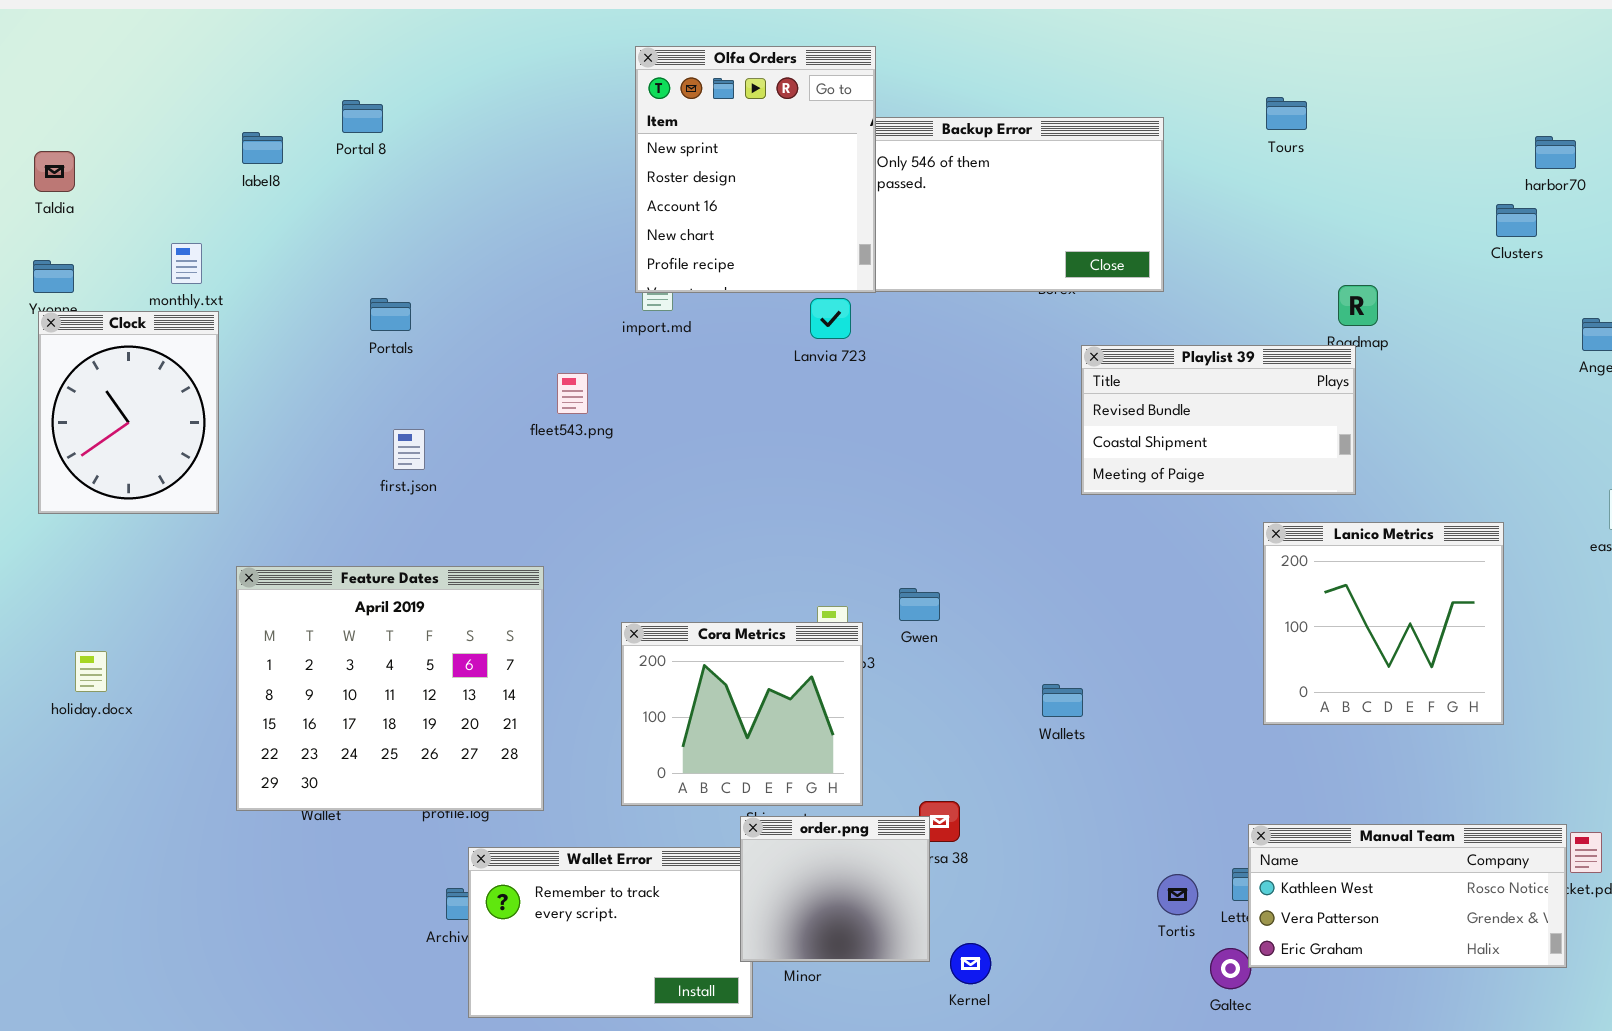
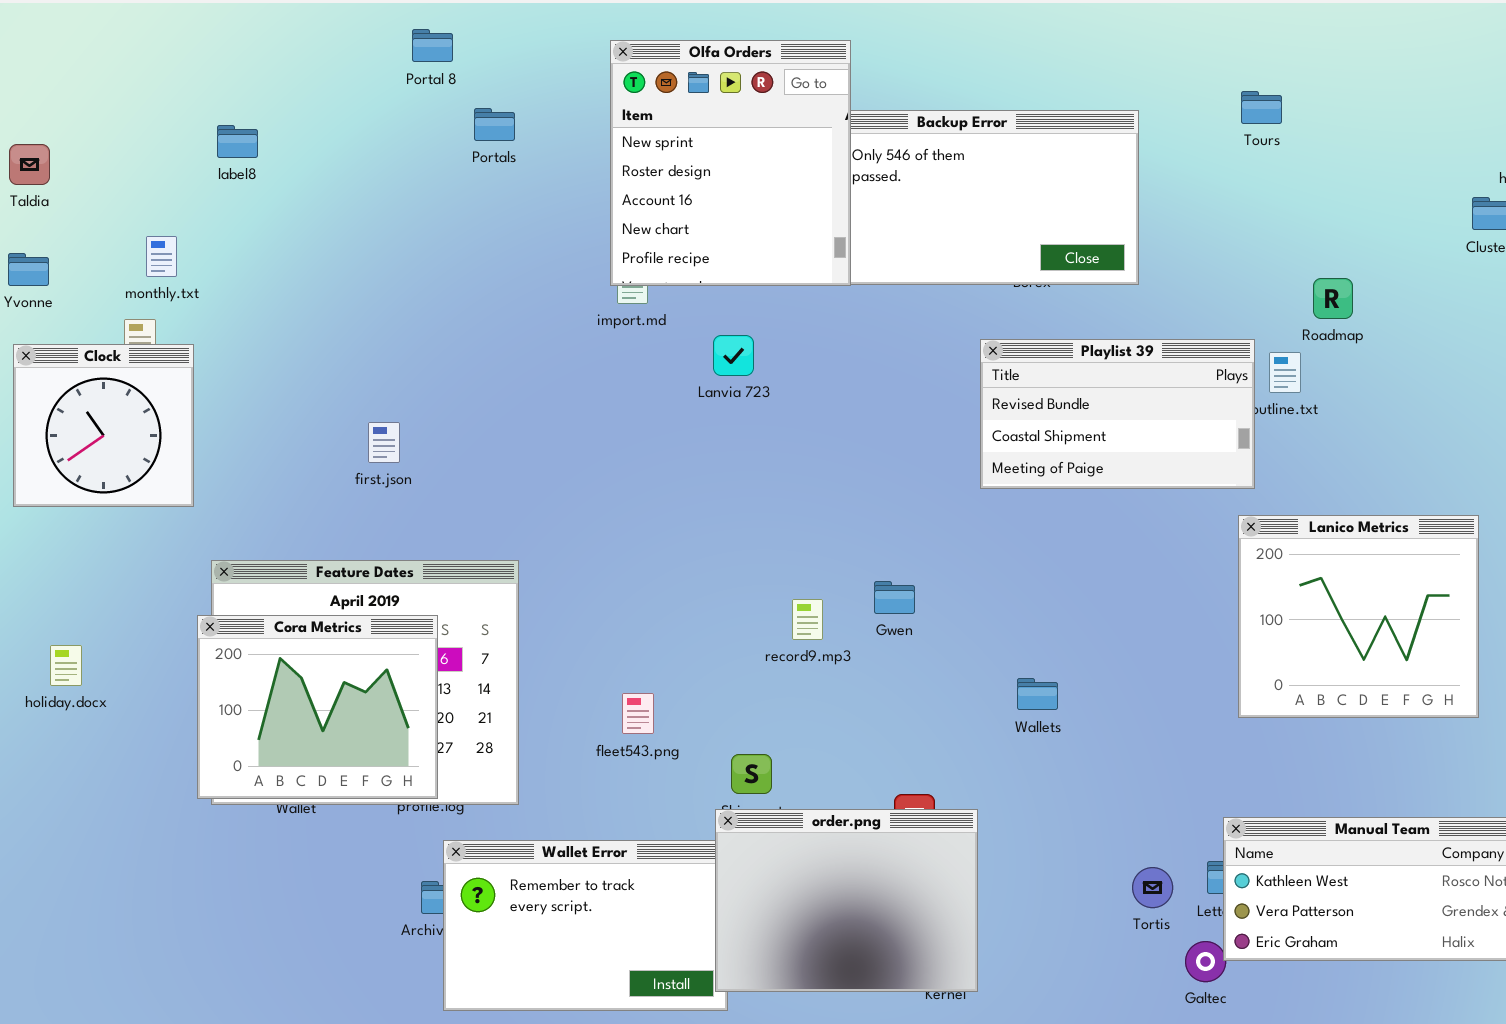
Portal 8: [342,100,383,133] -> [412,29,453,62], moved
Portals: [370,298,411,331] -> [474,108,515,141], moved
Lanvia 723: [810,298,851,339] -> [713,335,754,376], moved
Clock: [38,311,219,514] -> [13,344,194,507], resized
Playlist 39: [1081,345,1356,495] -> [980,339,1255,489], moved
fleet543.png: [557,373,588,414] -> [622,693,654,734], moved
Cora Metrics: [621,622,863,806] -> [197,615,438,799], moved
order.png: [740,816,930,962] -> [715,809,978,992], resized

